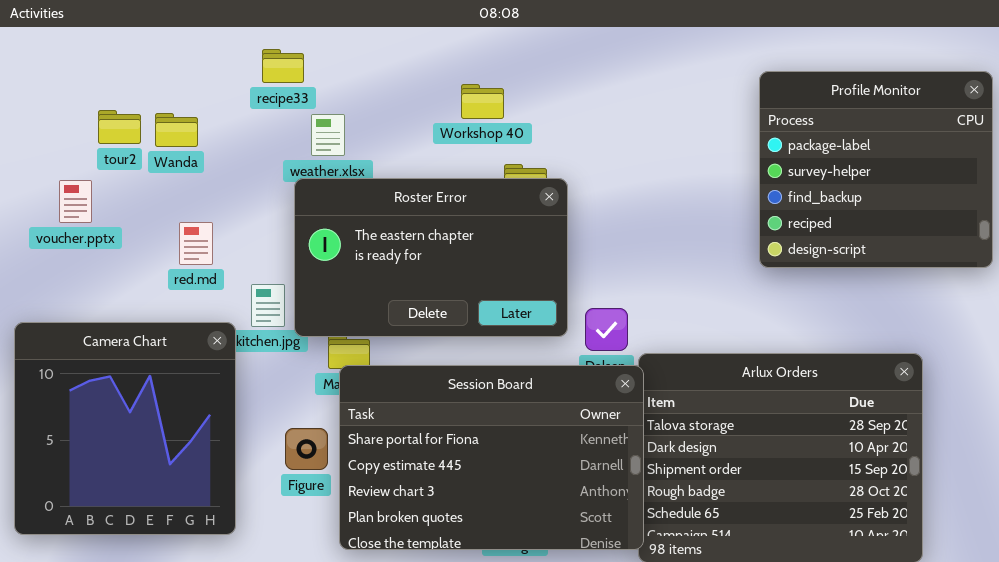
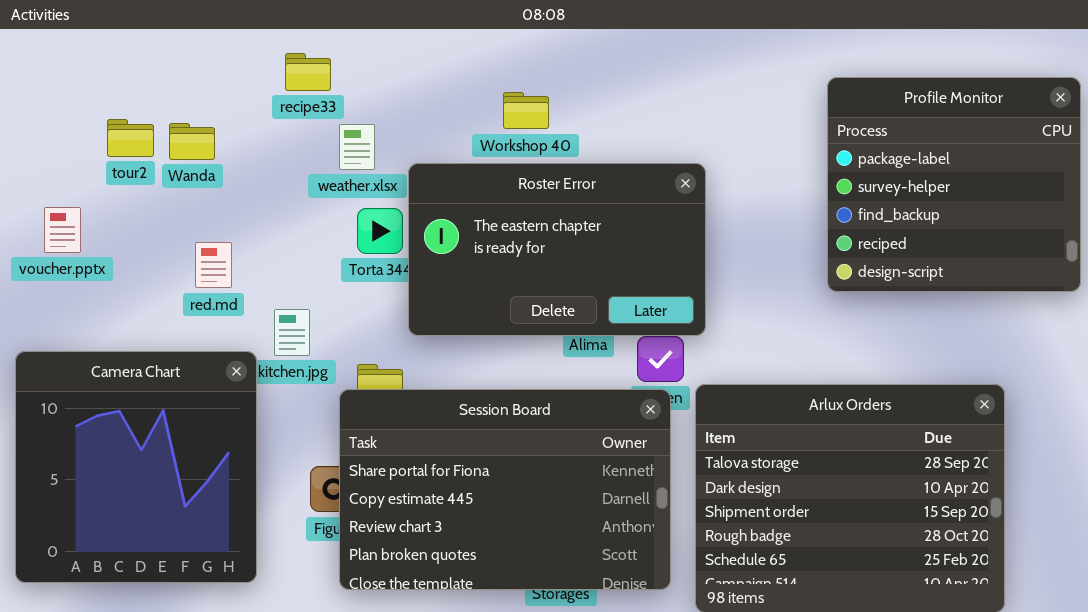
Roster Error: [294,178,568,337] -> [408,163,706,336], moved
voucher.pptx: [59,180,92,223] -> [44,207,81,253], moved
Session Board: [339,365,644,550] -> [339,389,671,590], moved

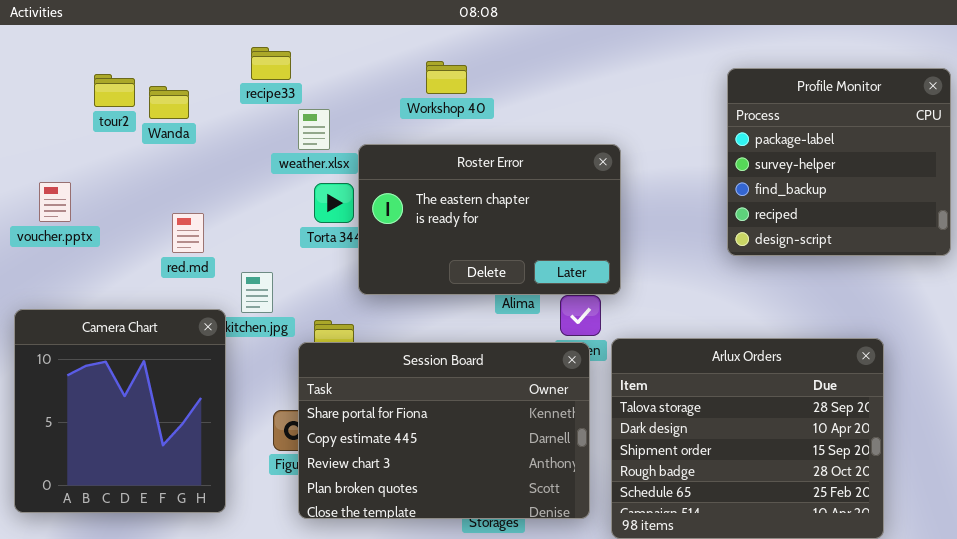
Workshop 40: [503,92,549,129] -> [426,61,467,94], moved
tour2: [107,119,154,157] -> [94,74,135,107], moved
Wanda: [169,123,215,160] -> [149,86,189,119], moved

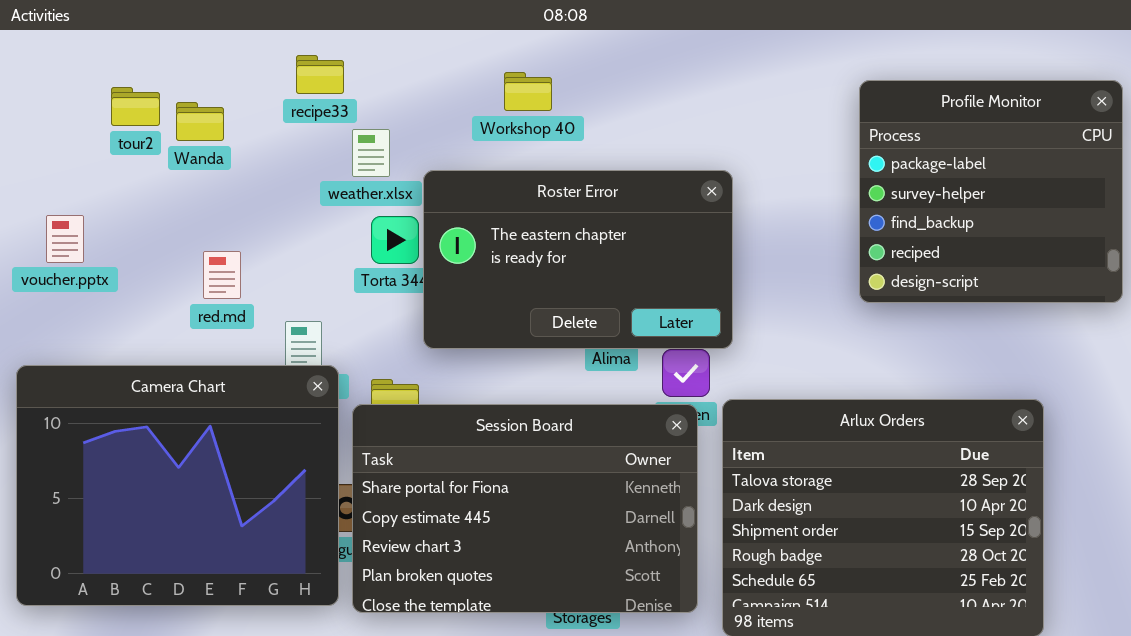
Camera Chart: [14,309,226,513] -> [16,365,339,606], resized

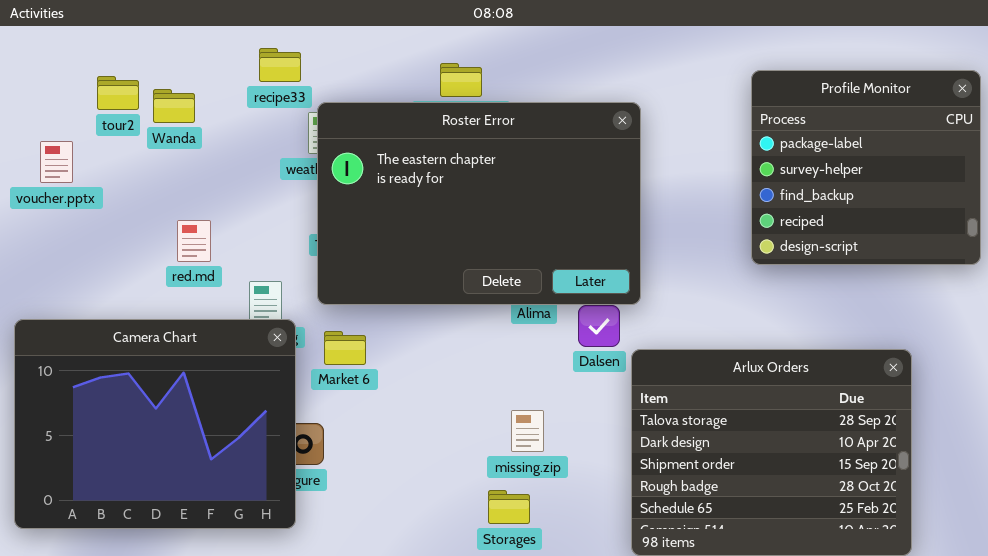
Roster Error: [423,170,733,349] -> [317,102,641,305], resized
voucher.pptx: [46,215,84,263] -> [40,141,73,183], moved
Session Board: [352,404,698,613] -> none, closed

